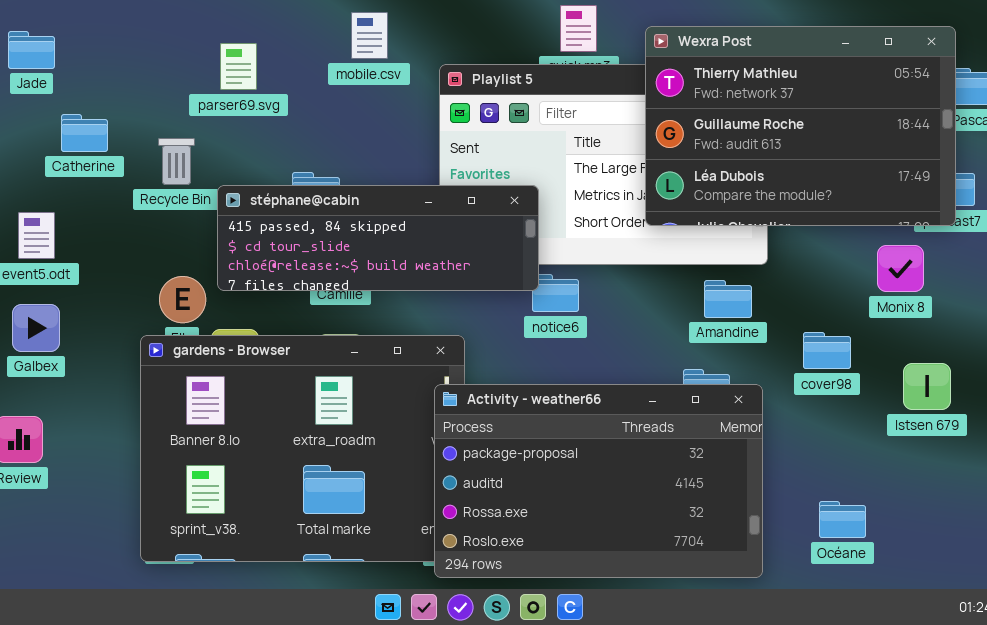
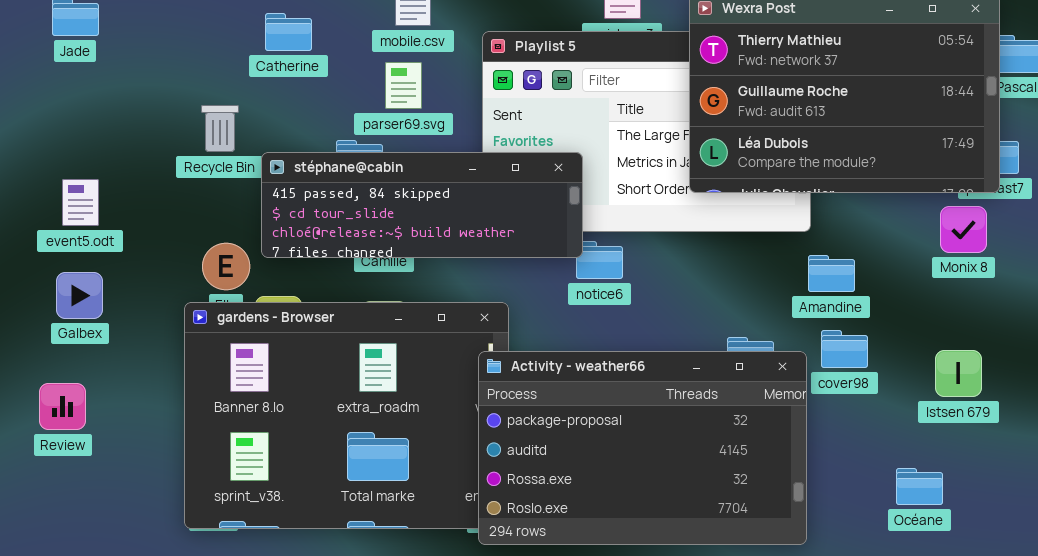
parser69.svg: [220,43,257,90] -> [385,62,422,109], moved
Catherine: [61,114,108,152] -> [265,13,312,51], moved
Monix 8: [877,245,924,292] -> [940,206,987,253], moved
Amandine: [704,280,752,318] -> [808,255,855,292], moved
cover98: [803,332,851,369] -> [821,330,868,368], moved
Istsen 679: [903,363,951,410] -> [935,350,982,397], moved
Océane: [819,501,866,538] -> [896,468,943,505], moved

